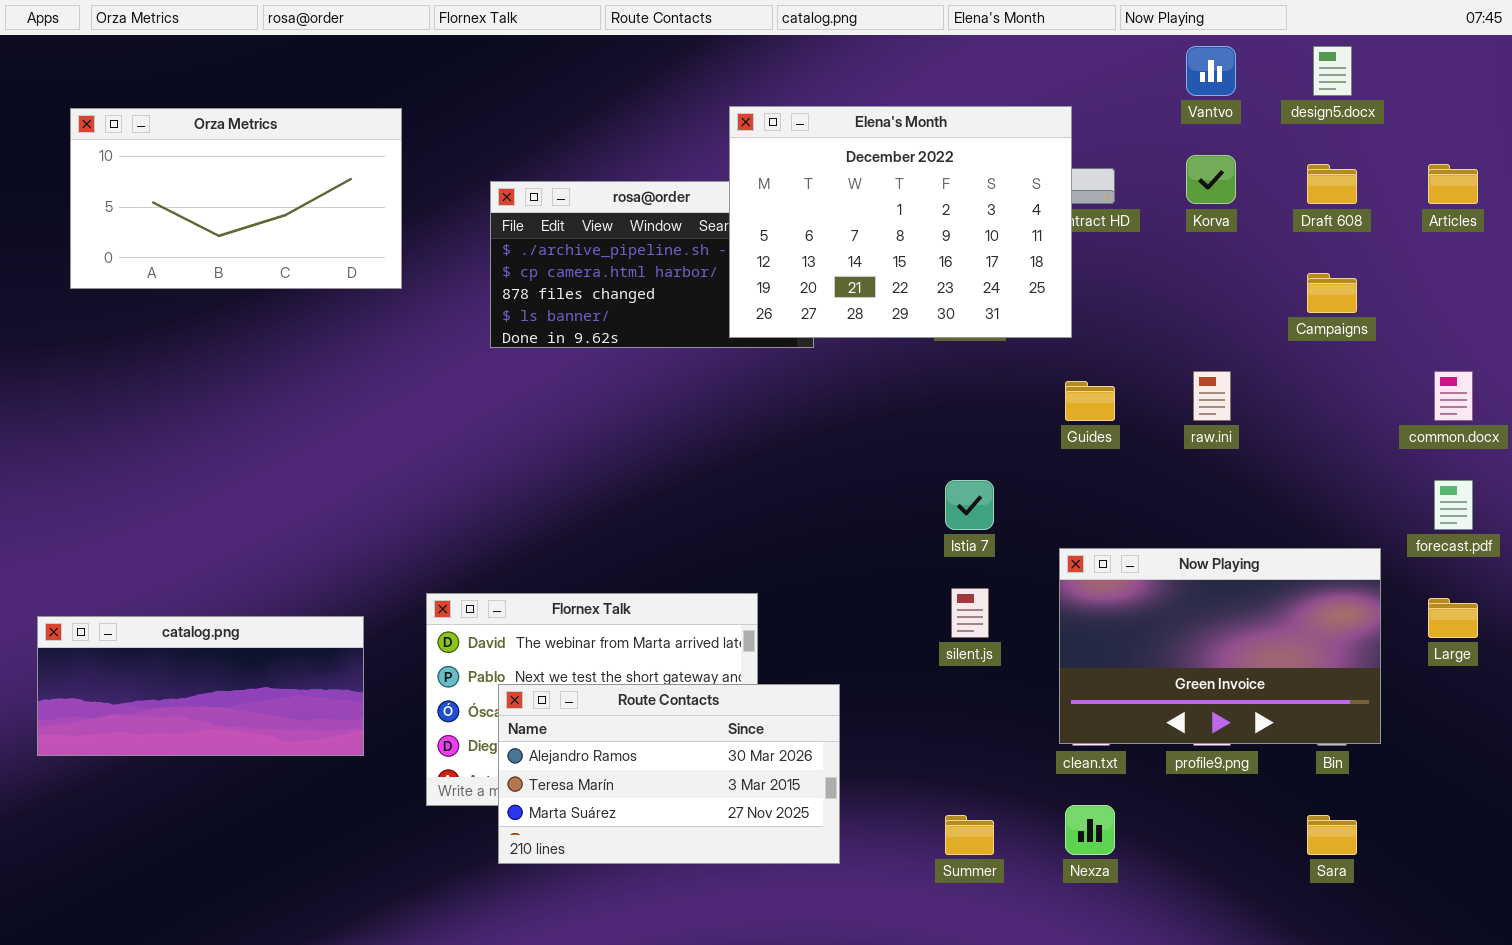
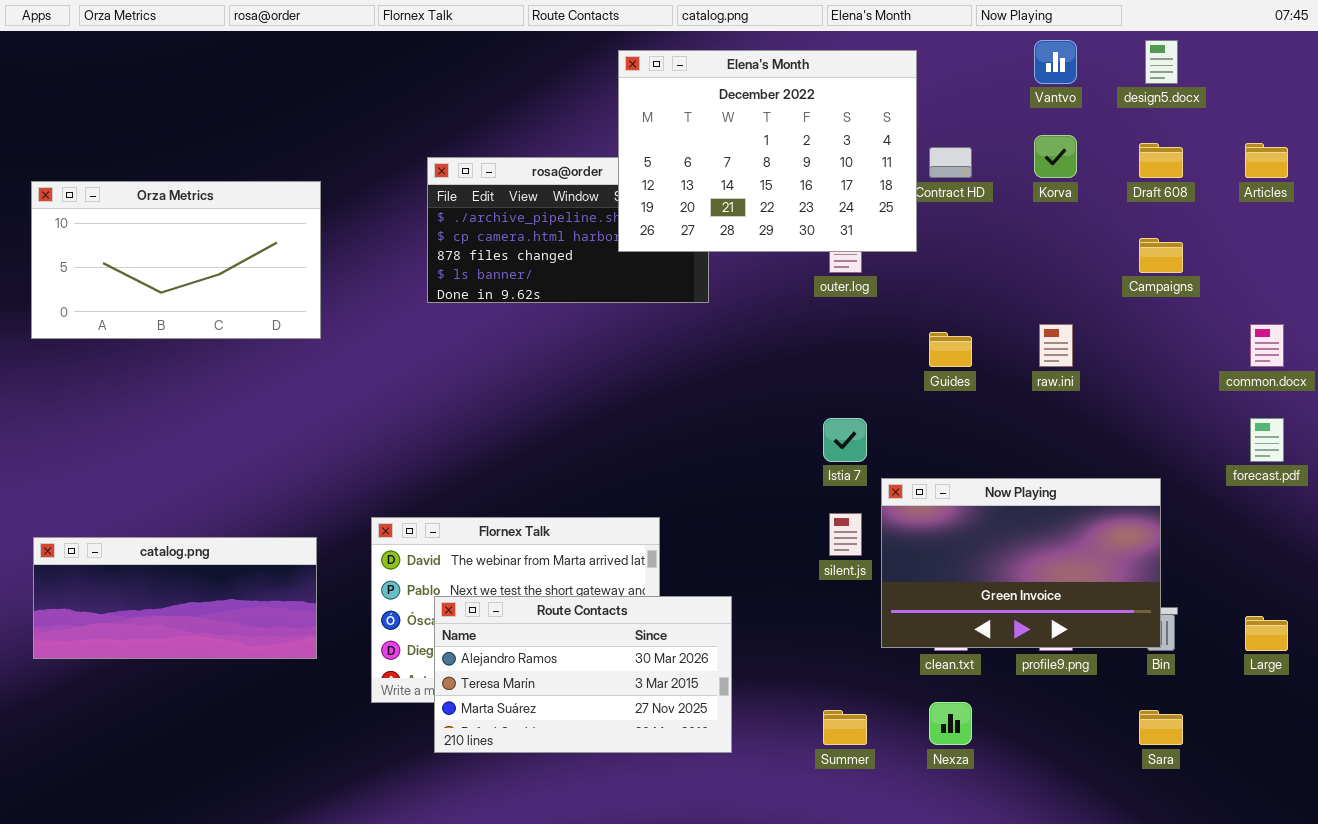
Elena's Month: [729,106,1072,338] -> [618,50,917,252], moved
Orza Metrics: [70,108,402,289] -> [31,181,321,339], moved
Now Playing: [1059,548,1381,744] -> [881,478,1161,648], moved
Large: [1428,598,1478,638] -> [1245,616,1288,651], moved

